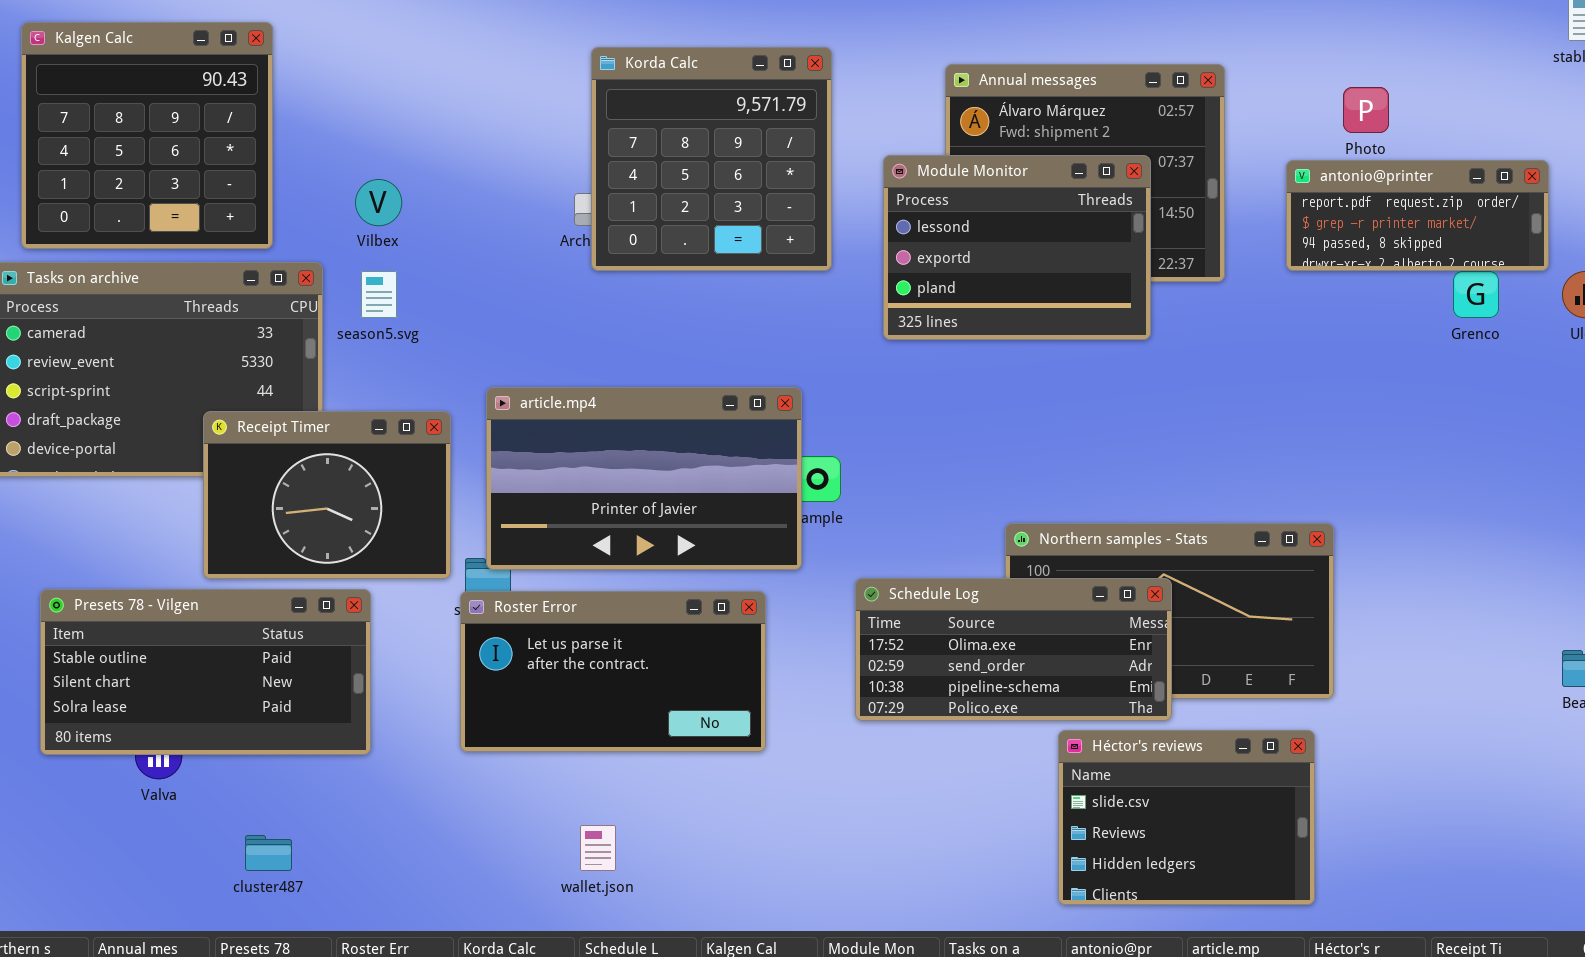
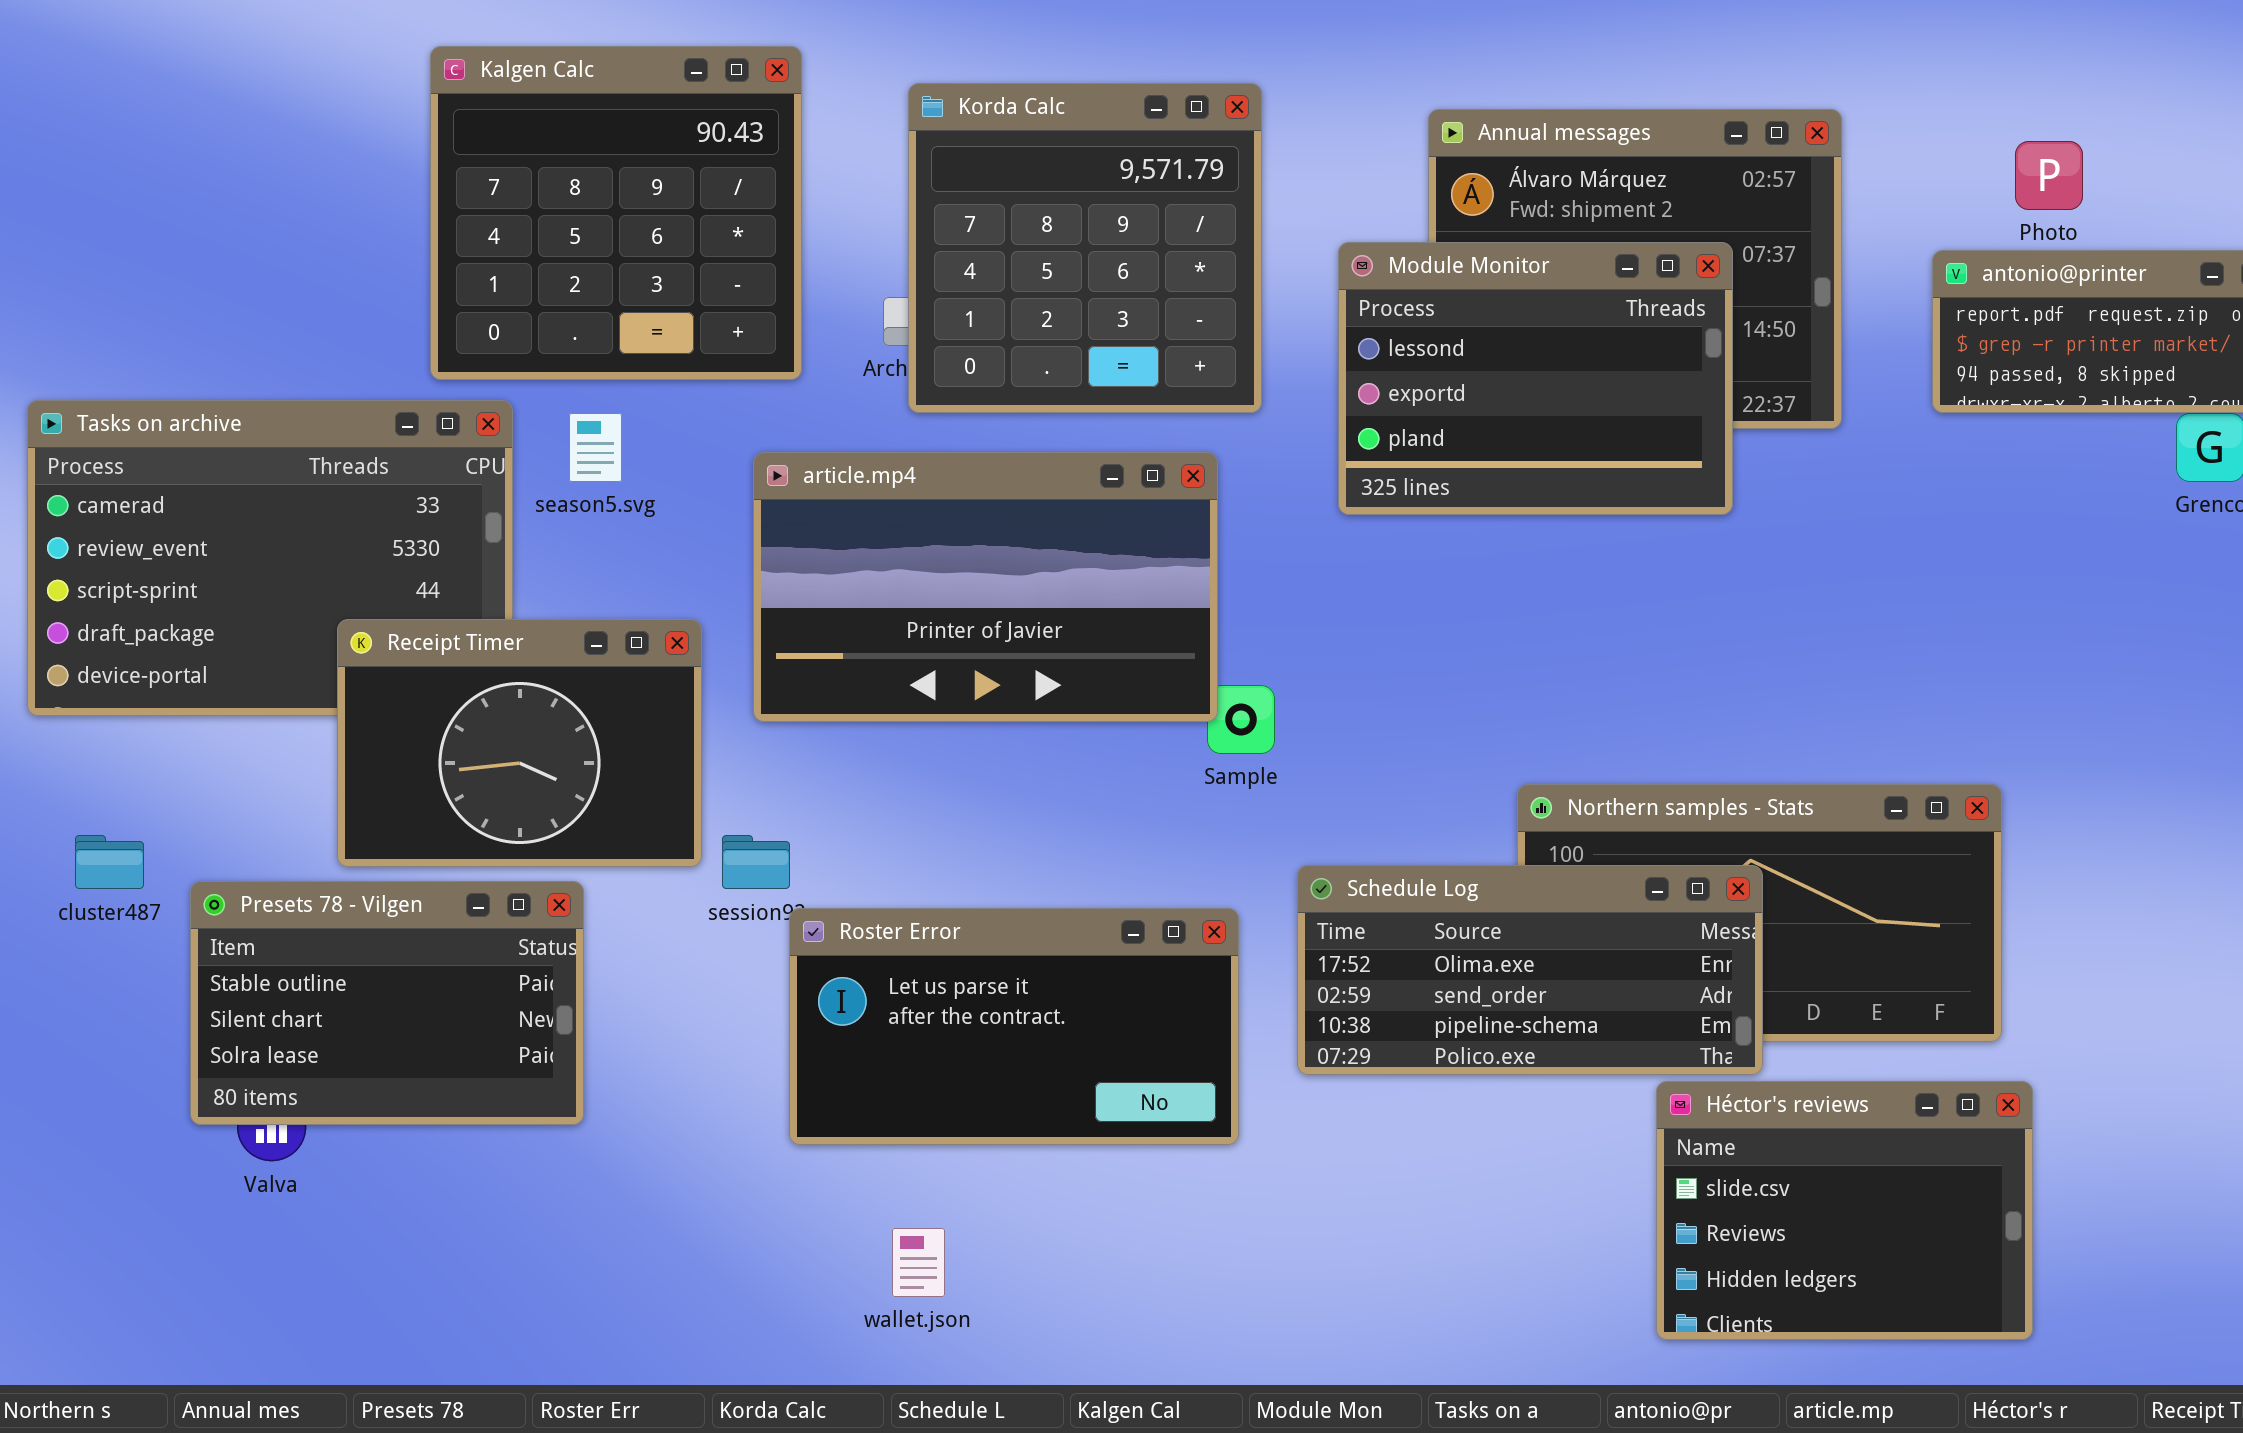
Kalgen Calc: [21,22,273,249] -> [430,46,802,380], moved
article.mp4: [486,387,802,570] -> [753,452,1218,722], moved
Presets 78 - Vilgen: [40,589,371,755] -> [190,881,584,1125], resized
Roster Error: [460,591,766,752] -> [789,908,1239,1145], moved
Héctor's reviews: [1058,730,1315,905] -> [1656,1081,2033,1340], moved
cluster487: [245,835,292,871] -> [75,835,144,889], moved

